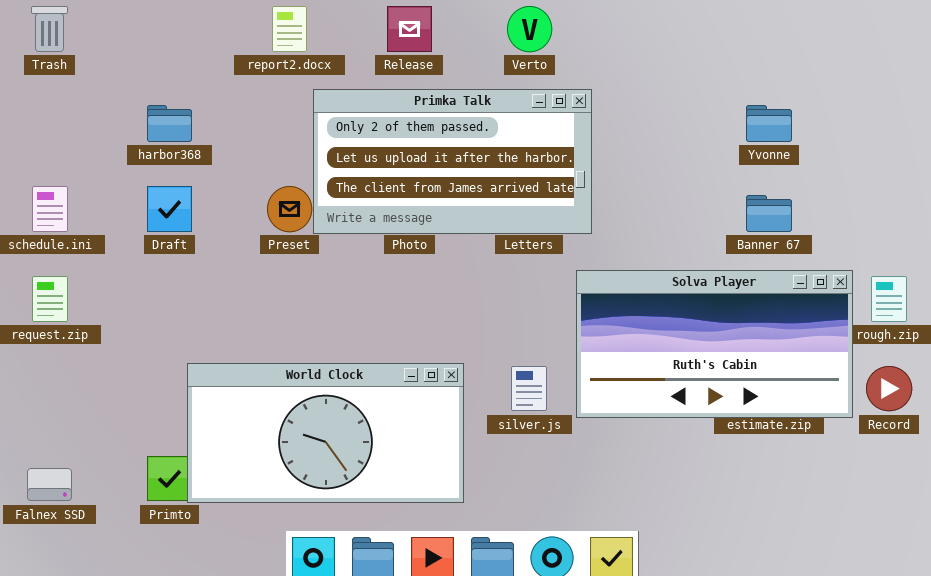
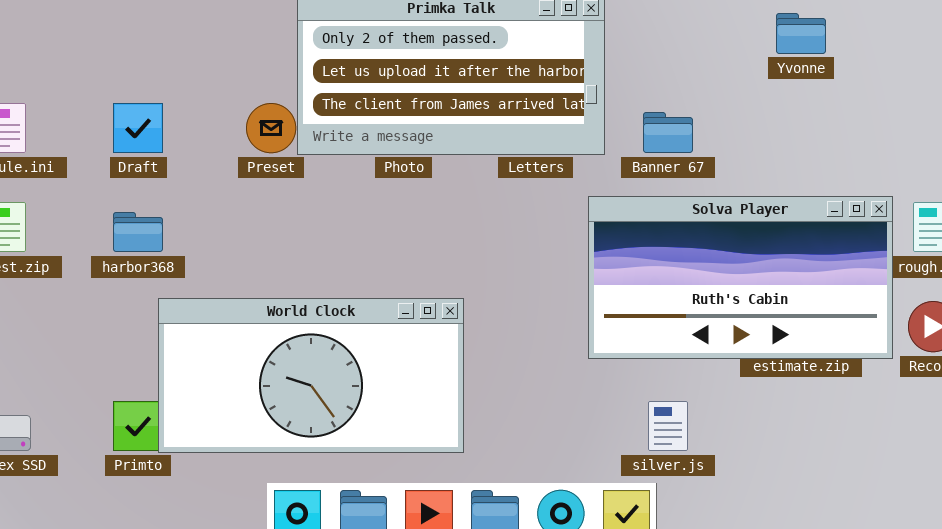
harbor368: [147,105,192,142] -> [113,212,163,252], moved
Banner 67: [746,195,792,232] -> [643,112,693,153], moved
silver.js: [511,366,547,411] -> [648,401,688,451], moved

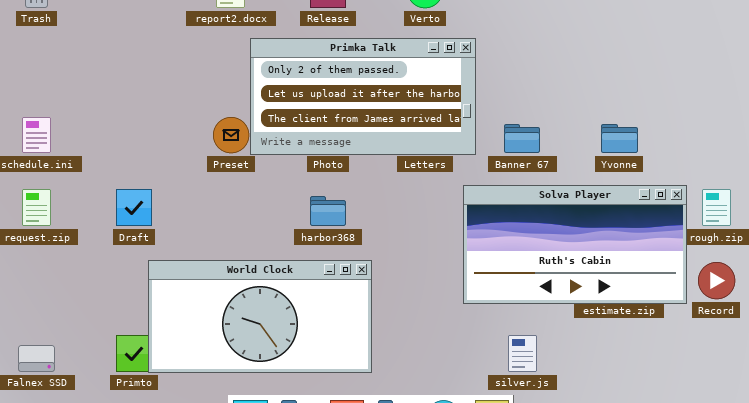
Yvonne: [776,13,826,54] -> [601,124,638,153], moved
Draft: [113,103,163,153] -> [116,189,152,226], moved
harbor368: [113,212,163,252] -> [310,196,346,226], moved

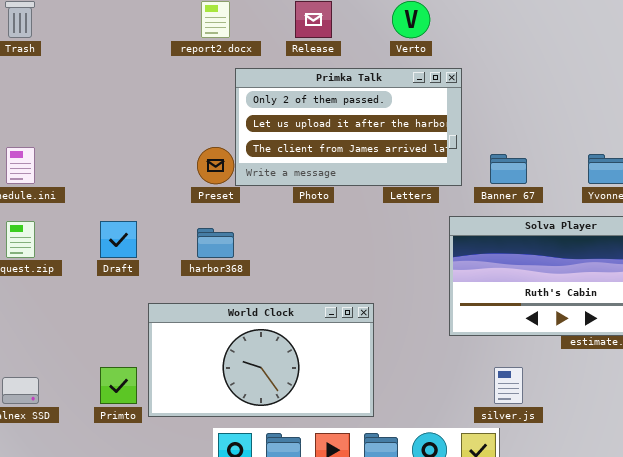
harbor368: [310,196,346,226] -> [197,228,234,258], moved
World Clock: [148,260,372,373] -> [148,303,374,417], moved

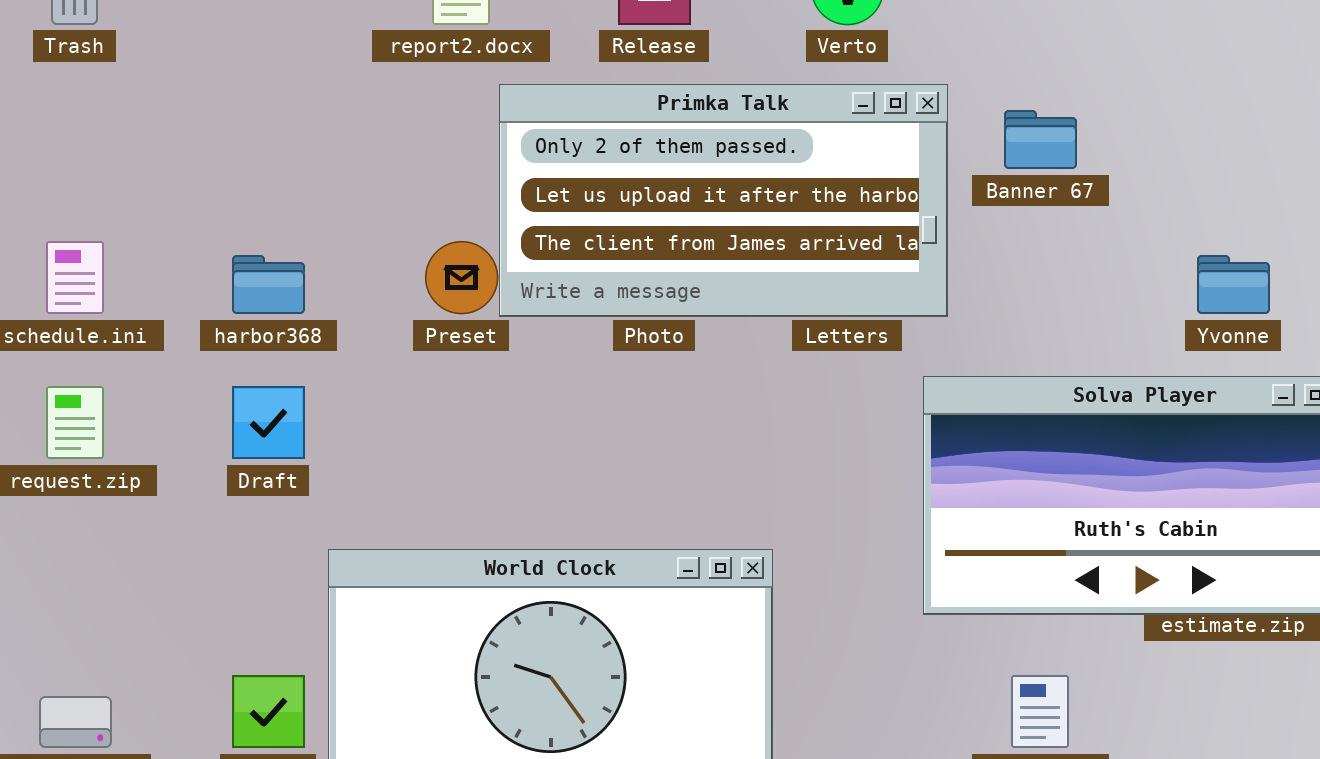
Banner 67: [490,154,527,184] -> [1004,110,1077,169], moved
harbor368: [197,228,234,258] -> [232,255,305,314], moved

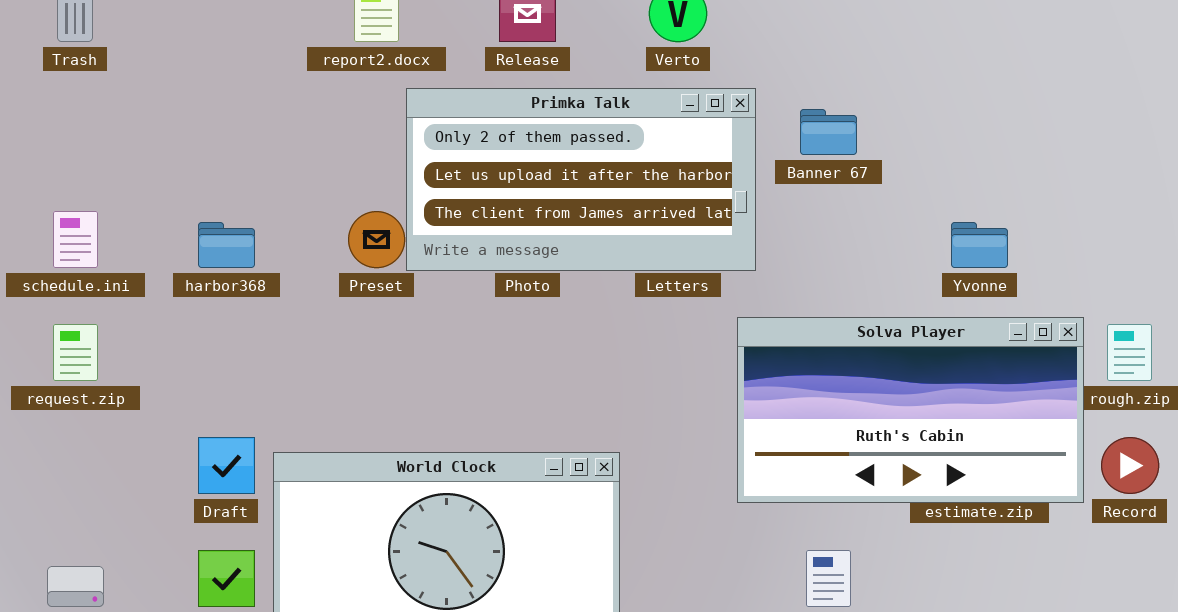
Draft: [232,386,305,459] -> [198,437,255,494], moved

